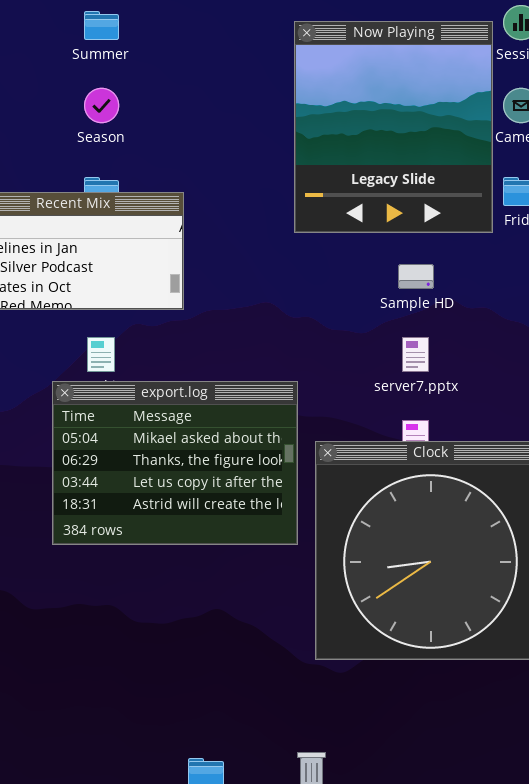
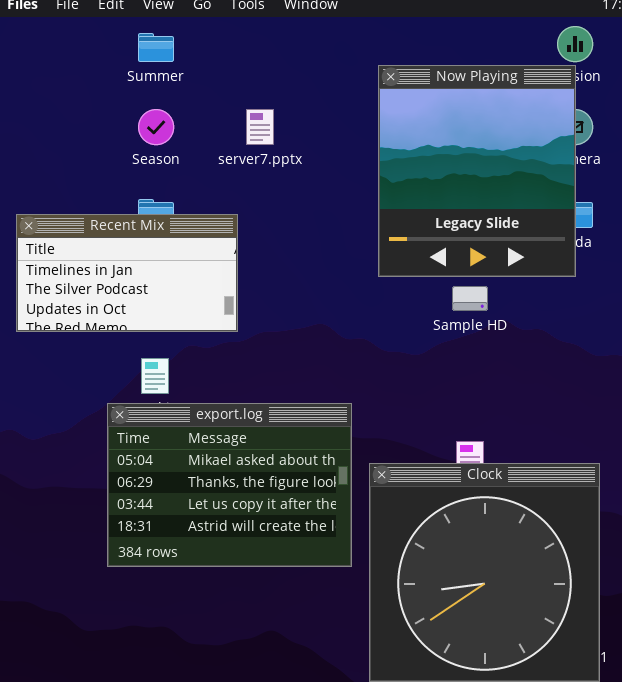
Now Playing: [294,21,493,233] -> [378,65,576,277], moved
server7.pptx: [402,337,429,372] -> [246,109,274,145], moved

